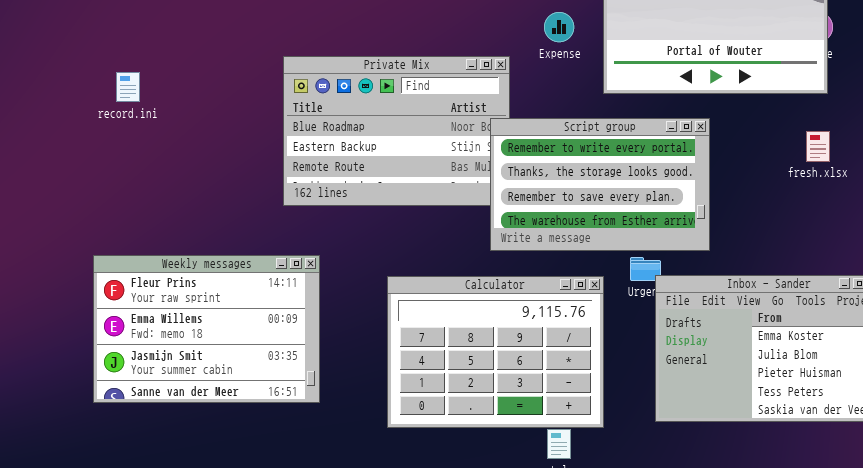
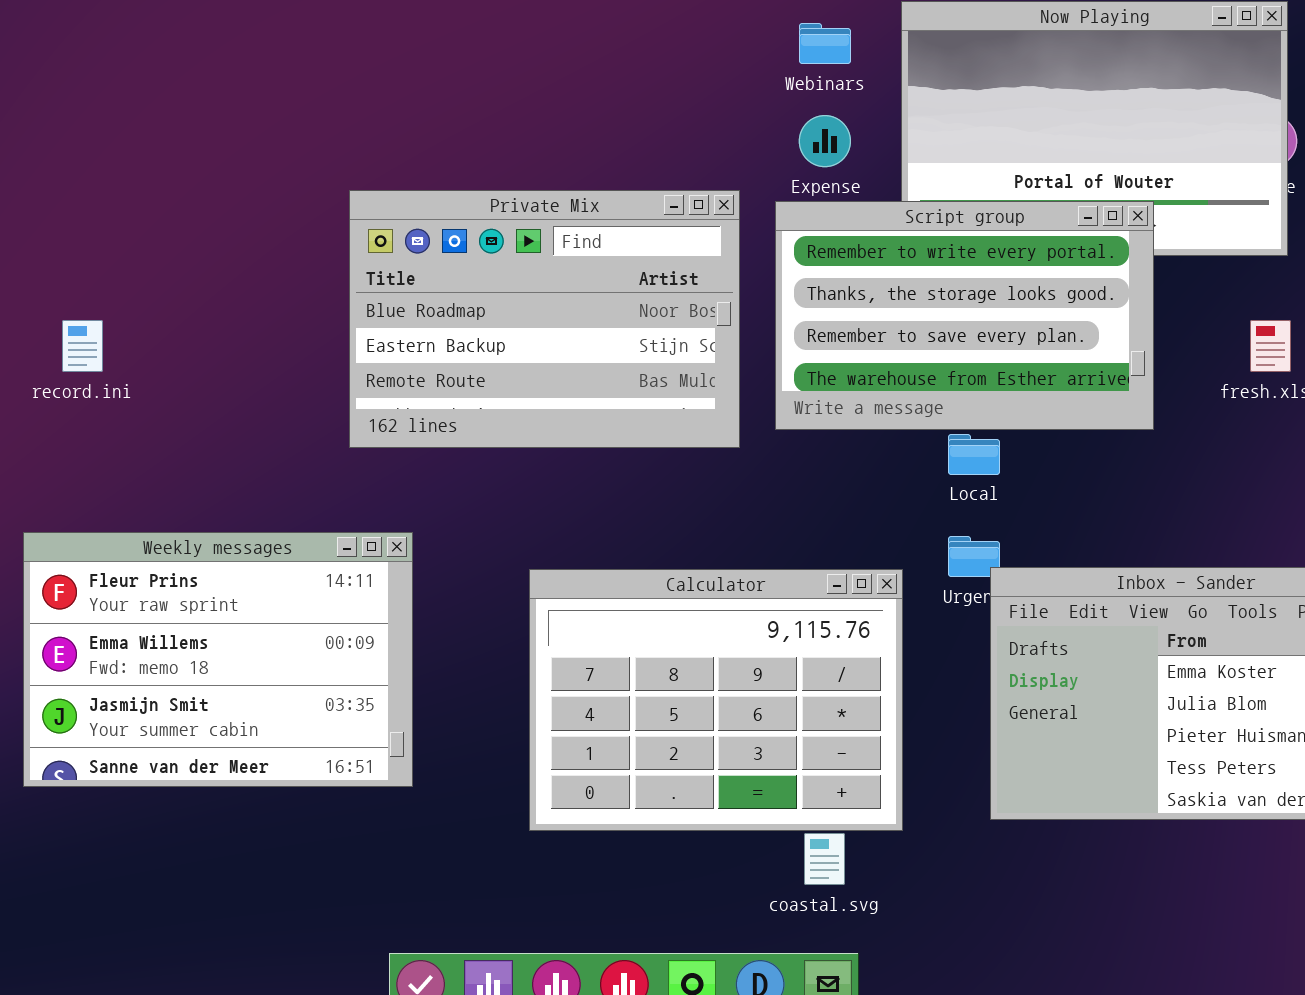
record.ini: [116,72,140,102] -> [62,320,103,372], moved
Script group: [490,118,710,251] -> [775,201,1154,430], moved

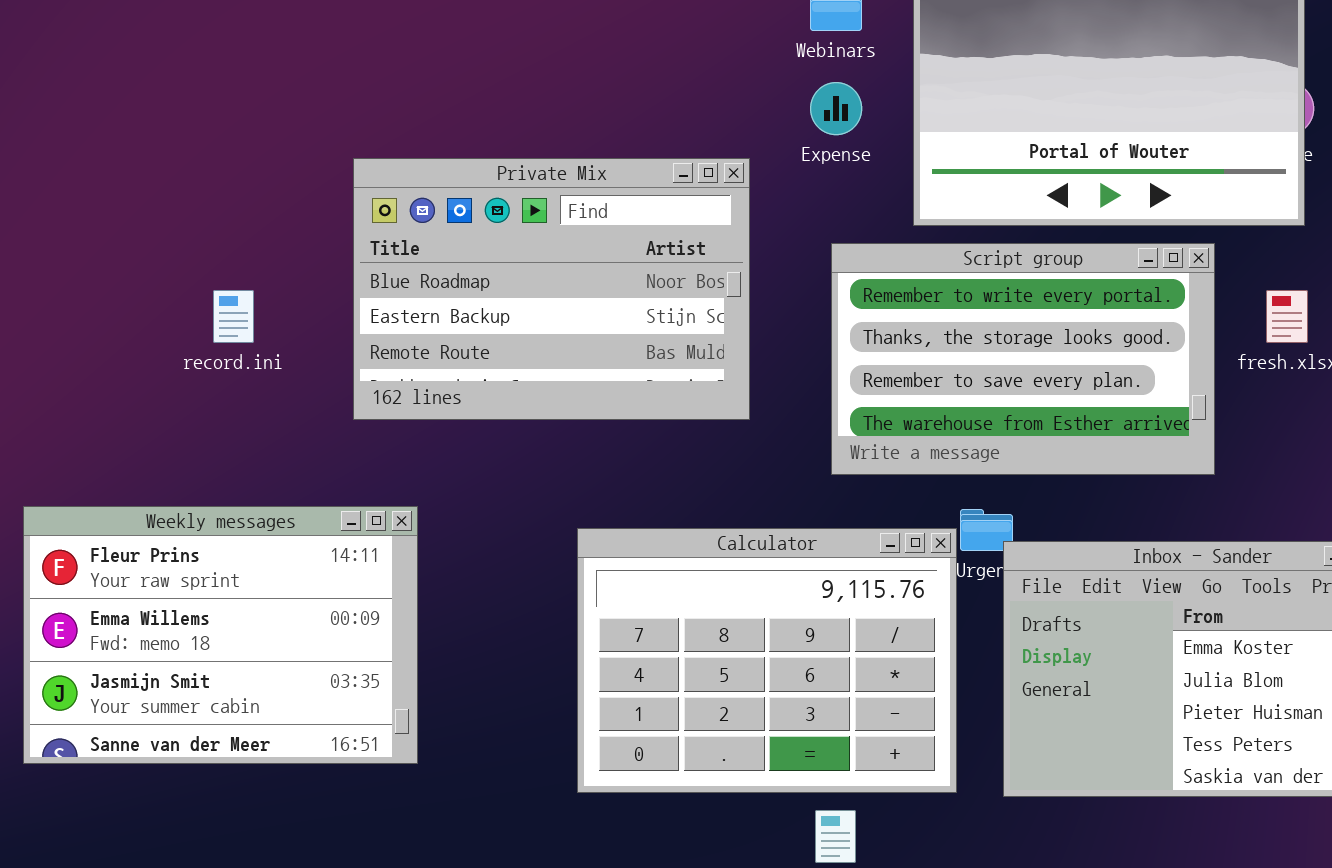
Script group: [775,201,1154,430] -> [831,243,1215,475], moved
record.ini: [62,320,103,372] -> [213,290,254,343], moved
Calculator: [529,569,903,831] -> [577,528,957,793], moved

